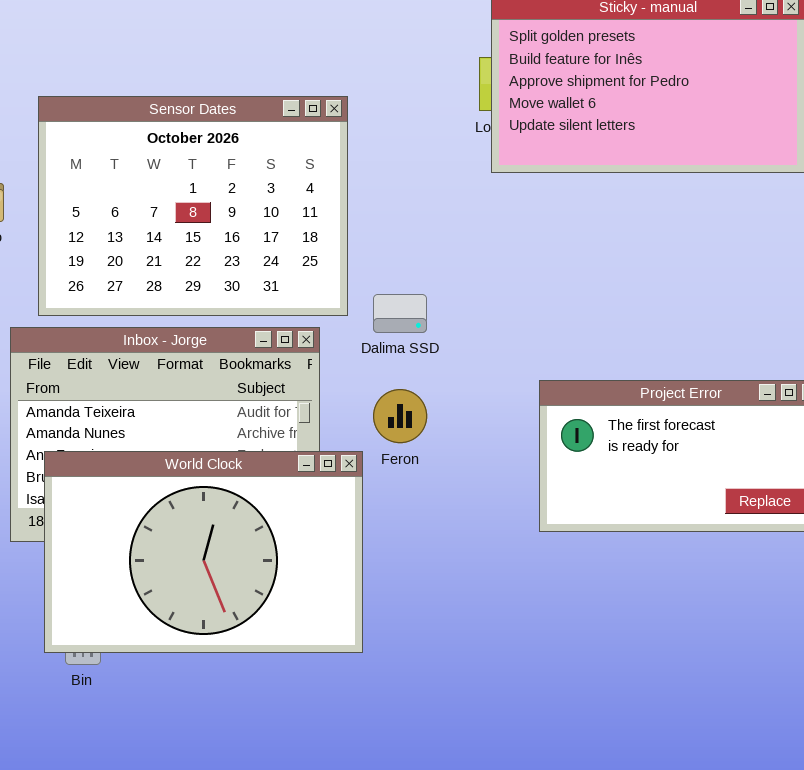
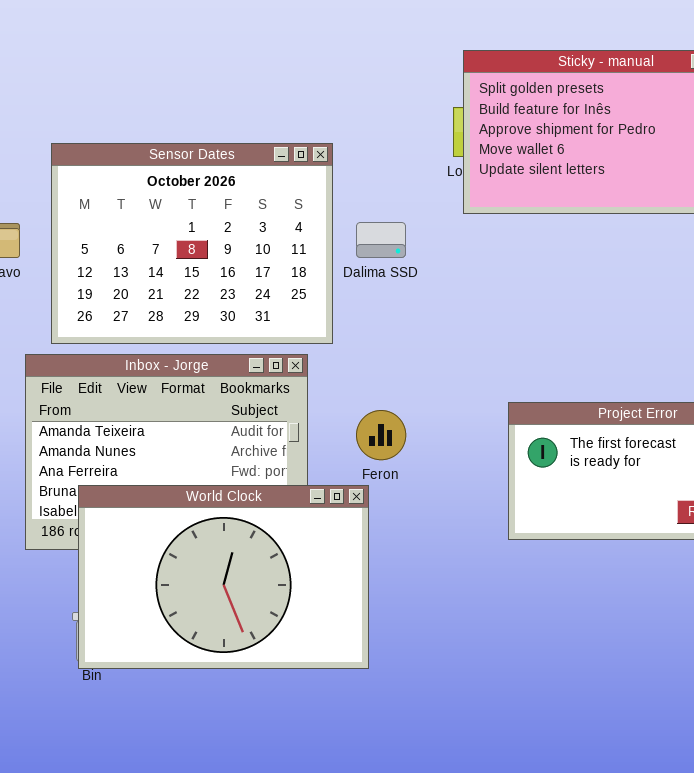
Dalima SSD: [373,294,427,333] -> [356,222,406,258], moved
World Clock: [44,451,363,653] -> [78,485,369,669], moved

